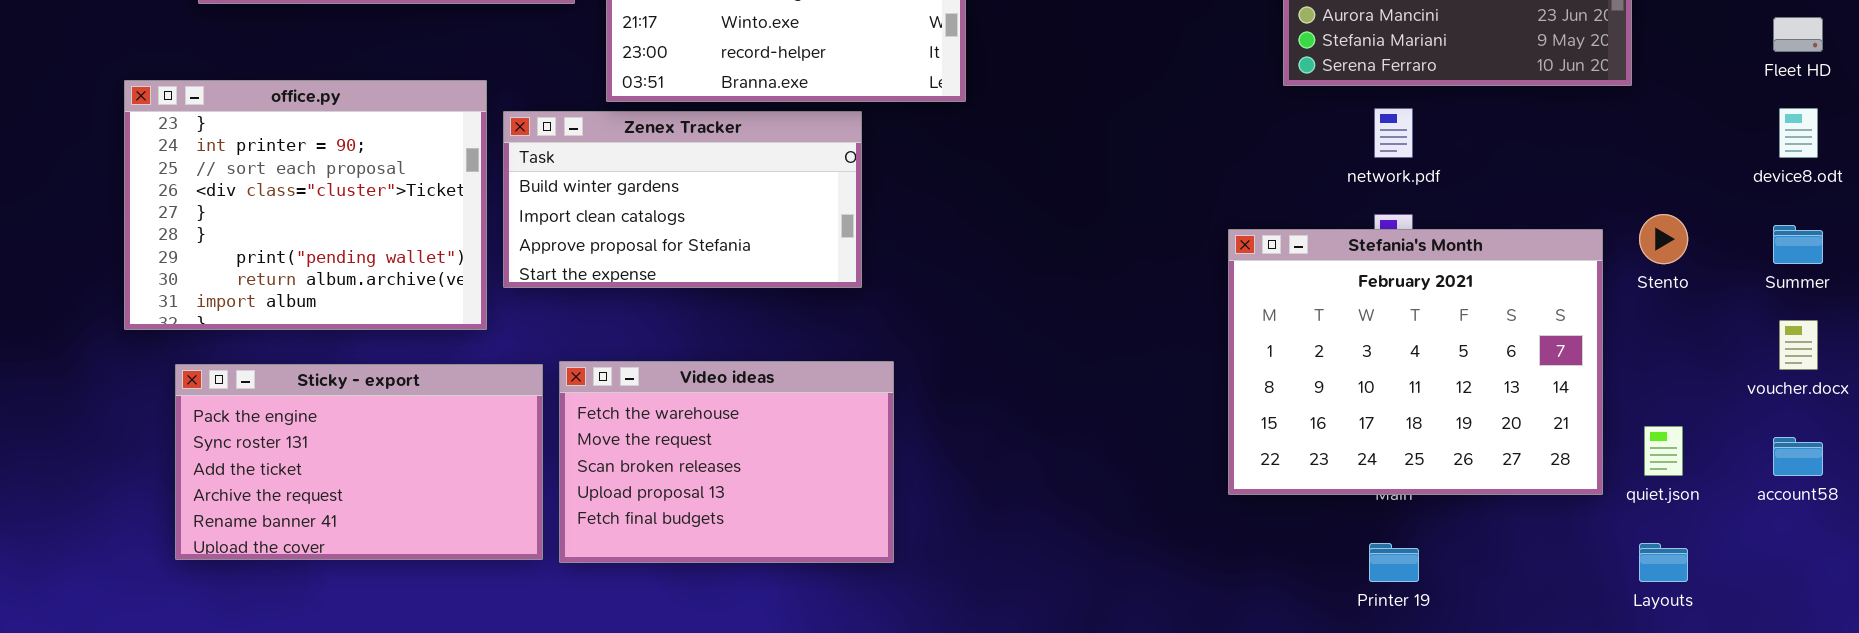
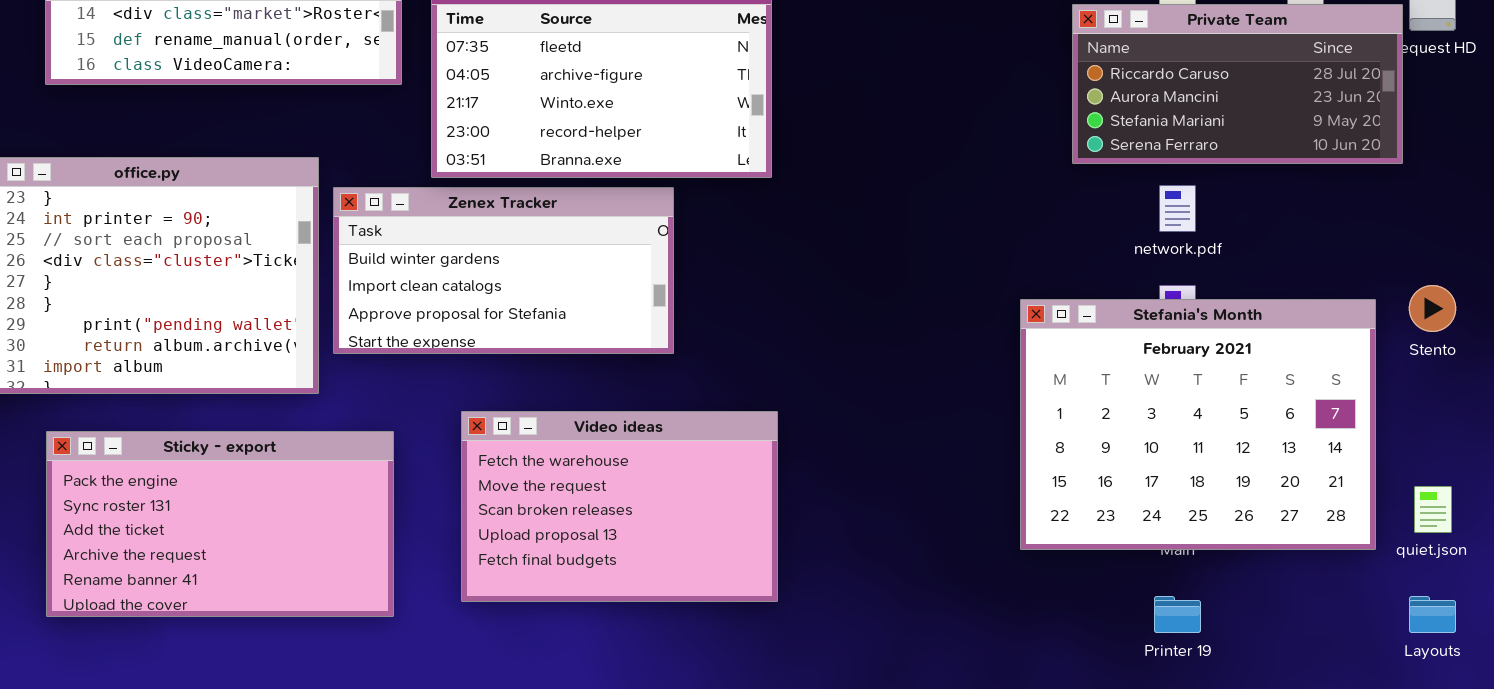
Video ideas: [559,361,894,563] -> [461,411,778,602], moved
Sticky - export: [175,364,543,560] -> [46,431,394,617], moved

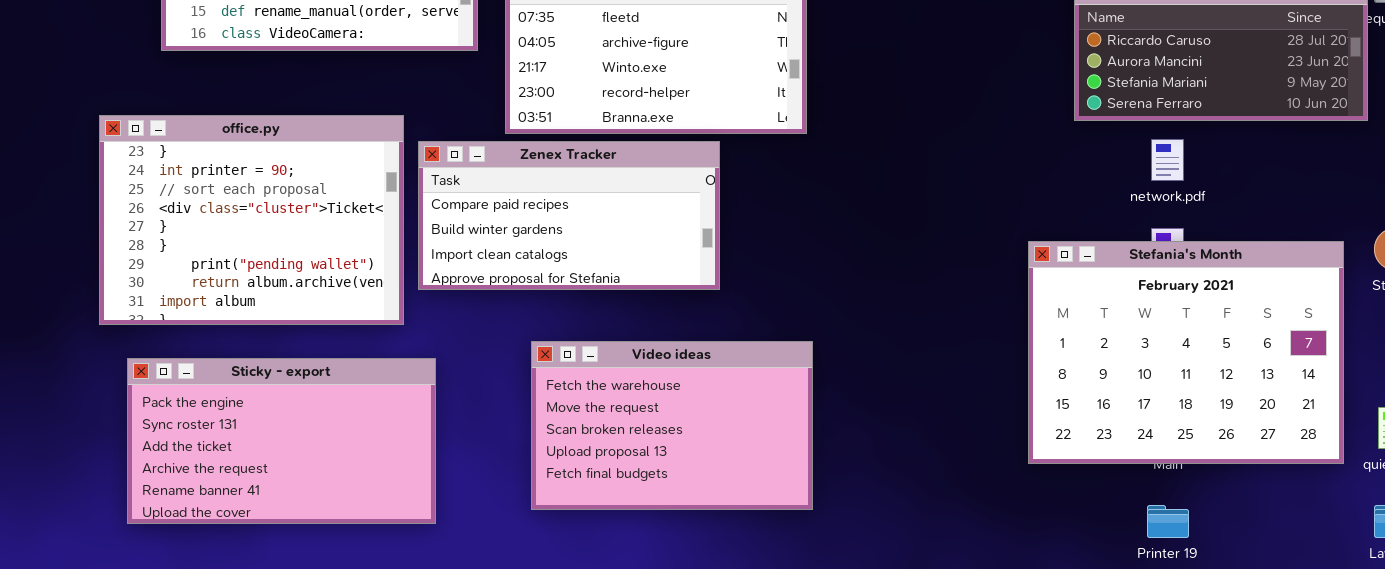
Zenex Tracker: [333,187,674,354] -> [418,141,720,290], scrolled up 1 row
Sticky - export: [46,431,394,617] -> [127,358,436,524], moved

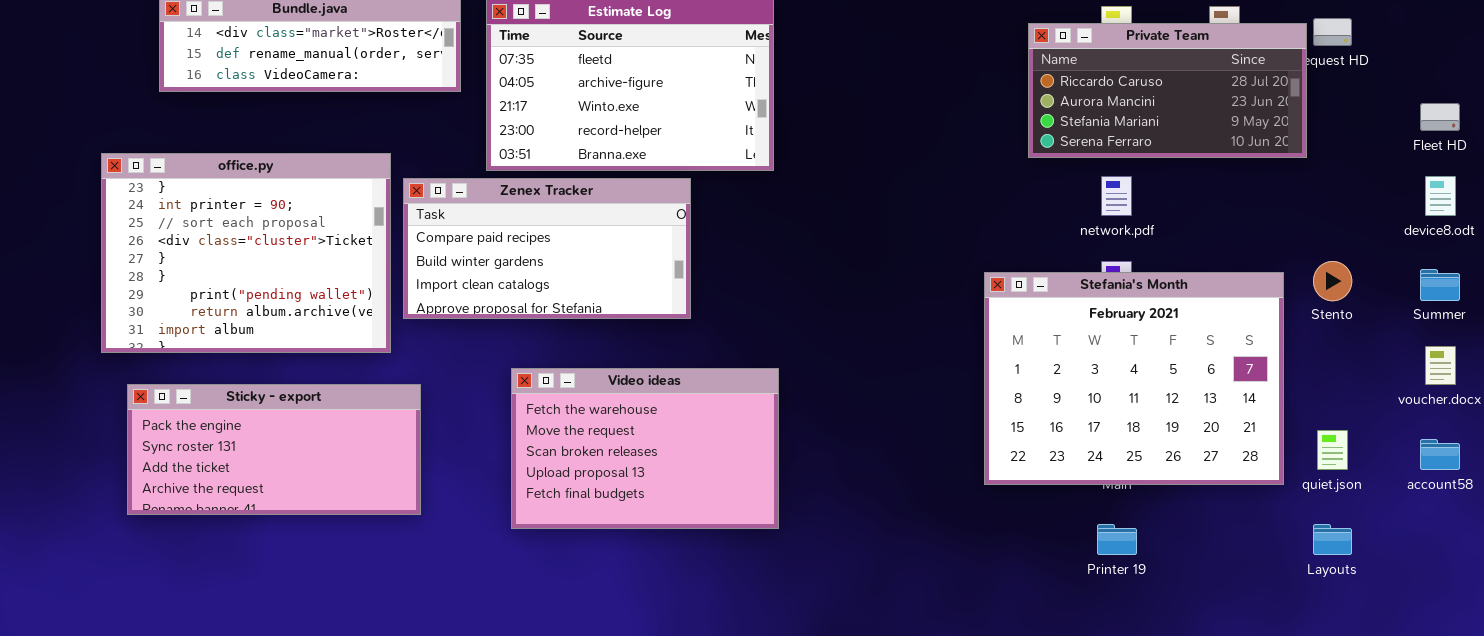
Sticky - export: [127,358,436,524] -> [127,384,421,515], resized

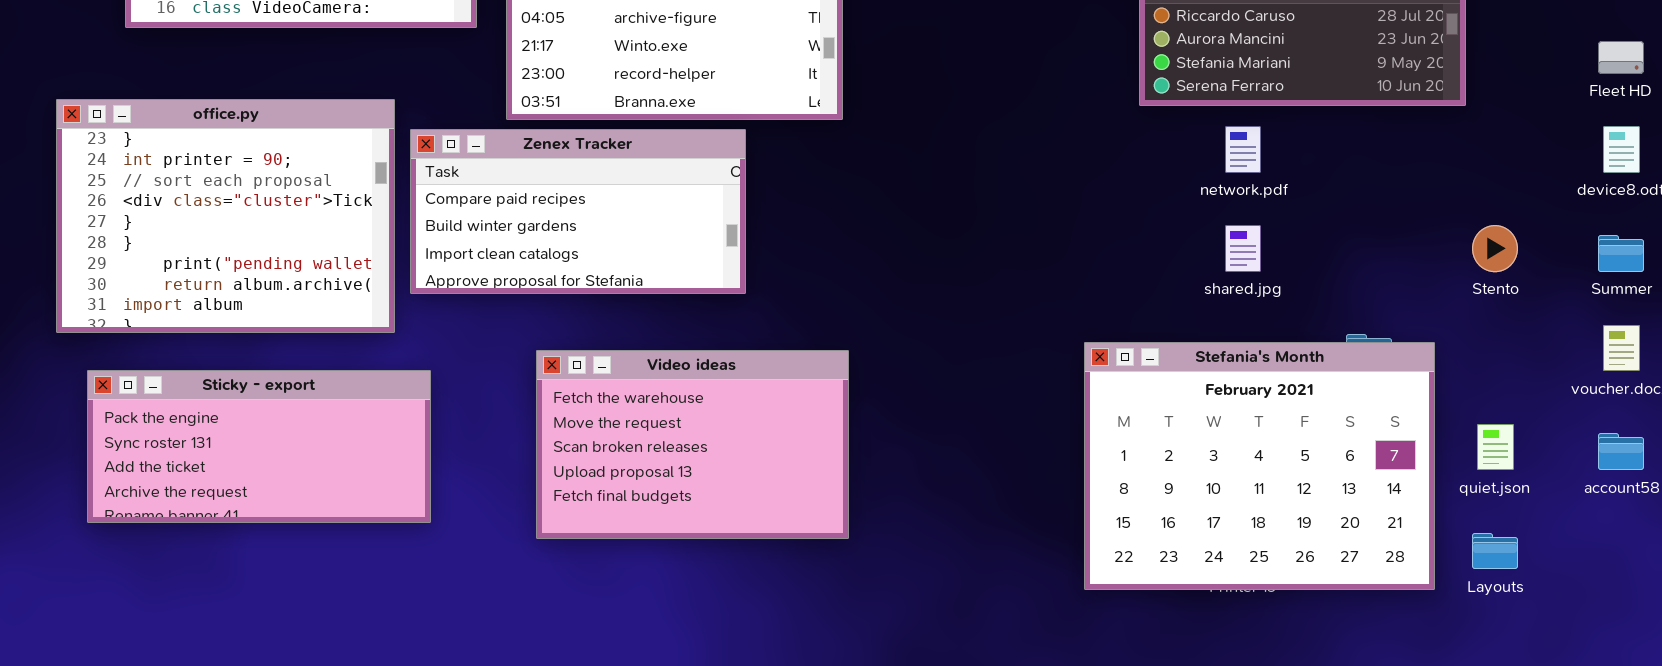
Stefania's Month: [984,272,1284,485] -> [1084,342,1435,590], moved

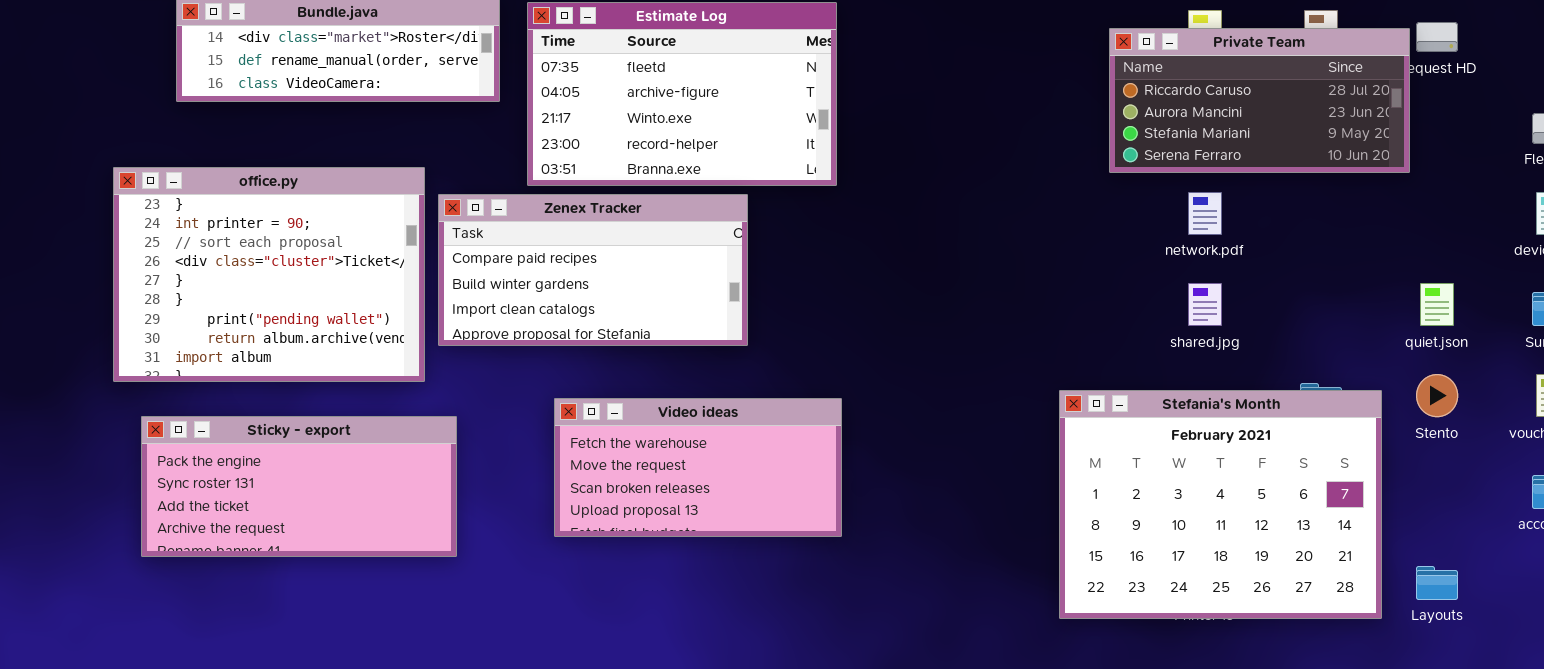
Stento: [1472,225,1518,272] -> [1416,374,1458,417], moved
Video ideas: [536,350,849,539] -> [554,398,842,537], resized
quiet.json: [1477,424,1514,470] -> [1420,283,1454,326], moved

